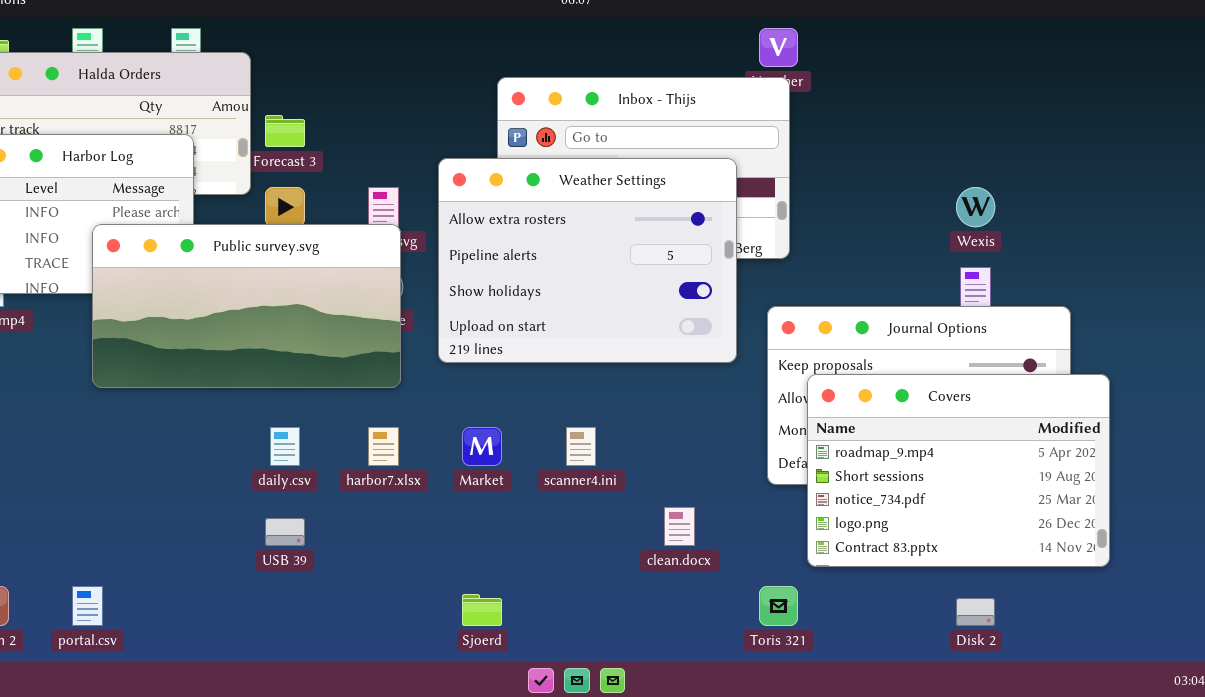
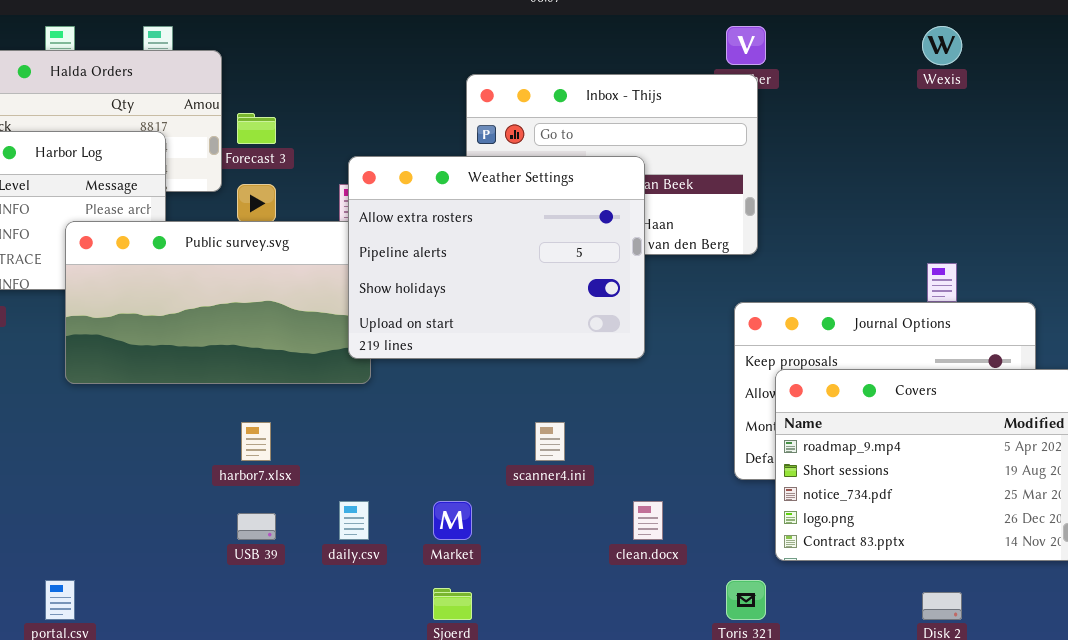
Weather Settings: [438,158,737,363] -> [348,156,645,359], moved
Wexis: [956,187,995,227] -> [922,26,962,65], moved
daily.csv: [270,427,300,466] -> [339,501,369,540], moved
harbor7.xlsx: [368,427,399,466] -> [241,422,271,461], moved
Market: [462,427,502,466] -> [433,501,472,540], moved

